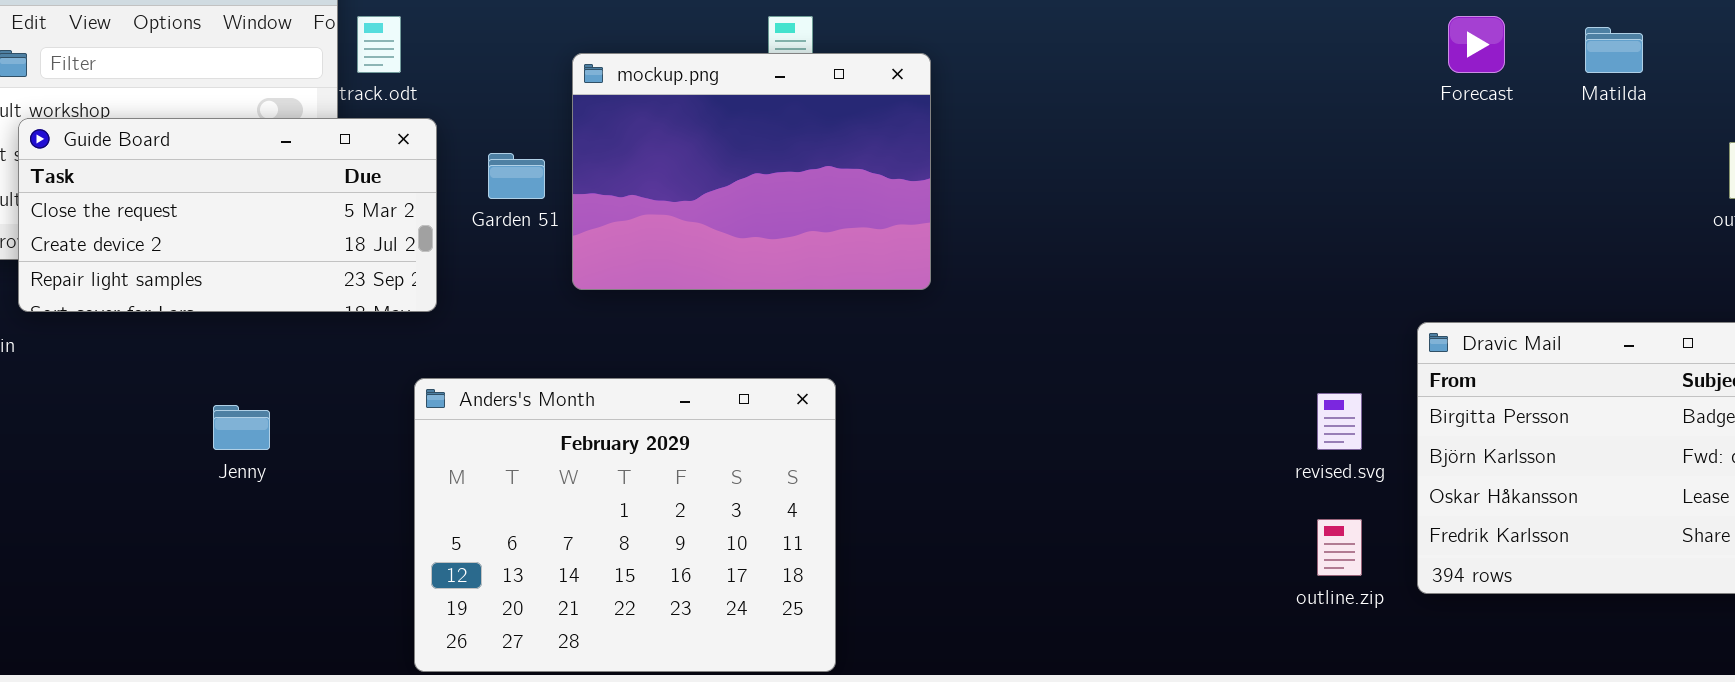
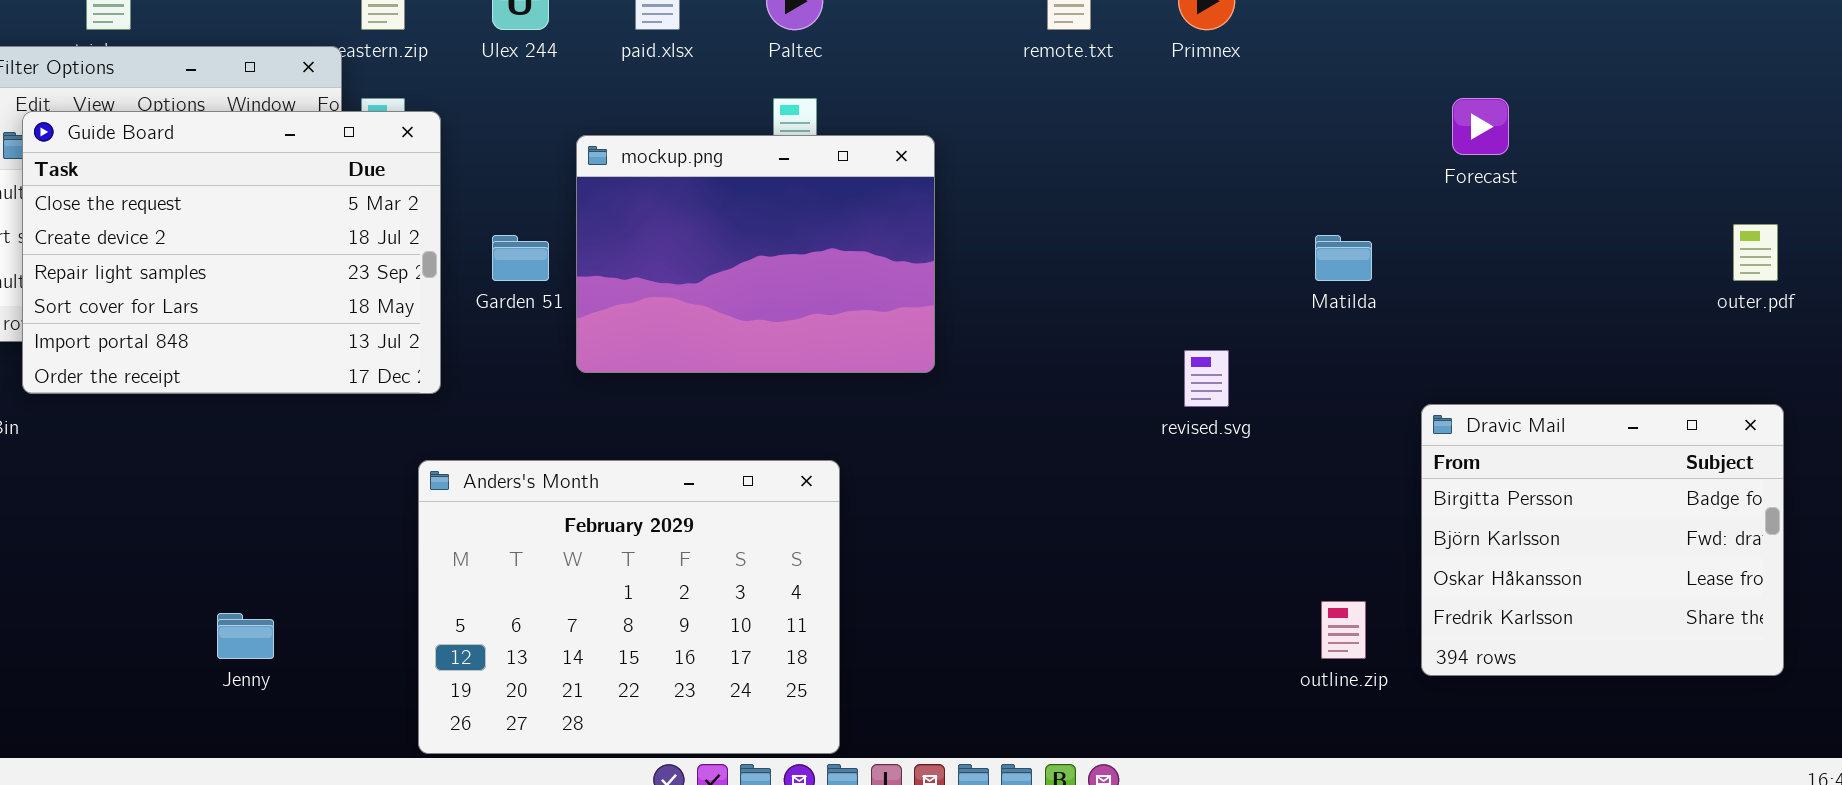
Matilda: [1585,27,1643,73] -> [1315,235,1372,281], moved
Guide Board: [18,118,437,312] -> [22,111,441,394], resized
revised.svg: [1317,393,1362,450] -> [1184,350,1229,407], moved
Jenny: [213,405,270,450] -> [217,613,274,659], moved

